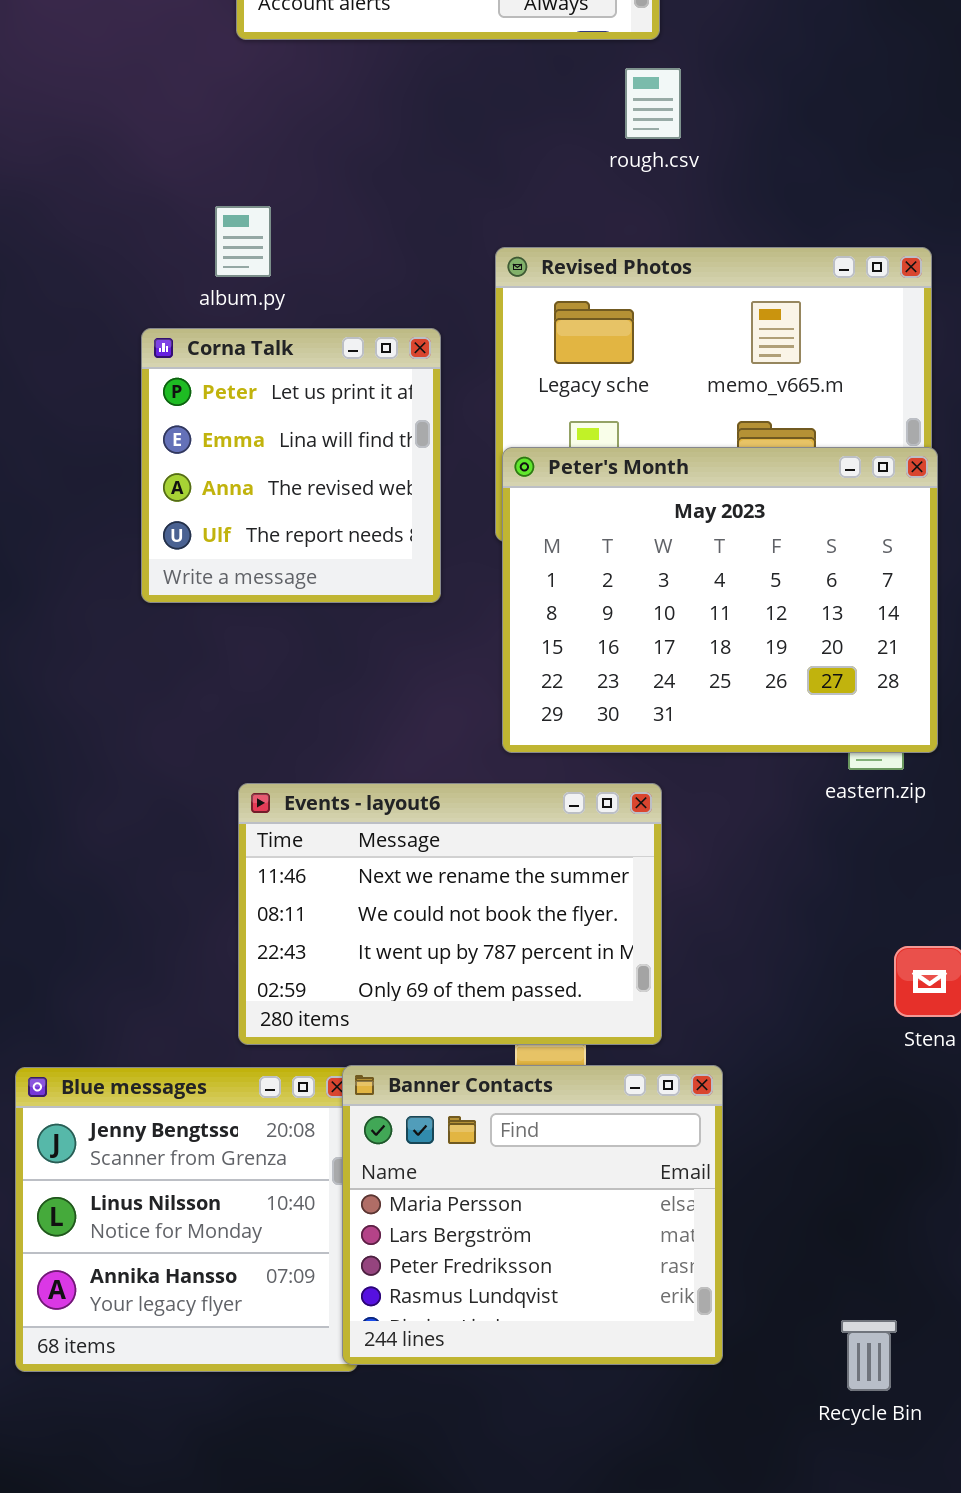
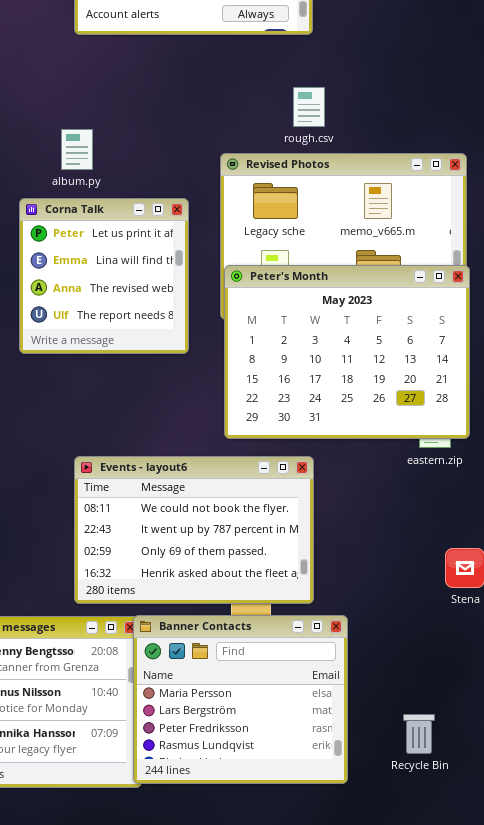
rough.csv: [625,68,681,139] -> [293,87,325,127], moved
Events - layout6: [238,783,662,1045] -> [74,456,314,604], scrolled down 1 row
Recycle Bin: [841,1320,897,1391] -> [403,714,435,754], moved

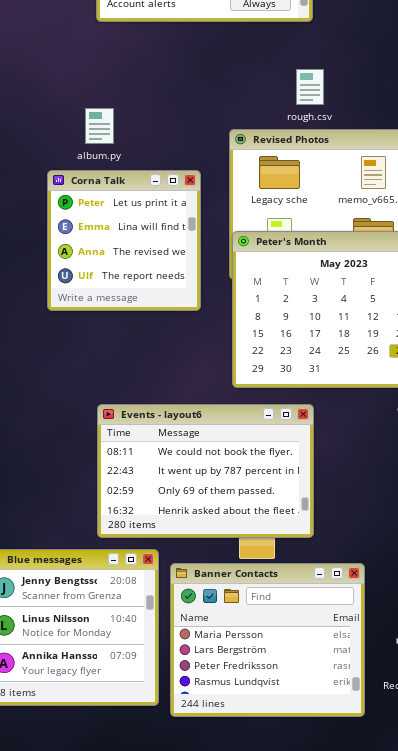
Banner Contacts: [133,615,348,784] -> [170,563,365,717], moved

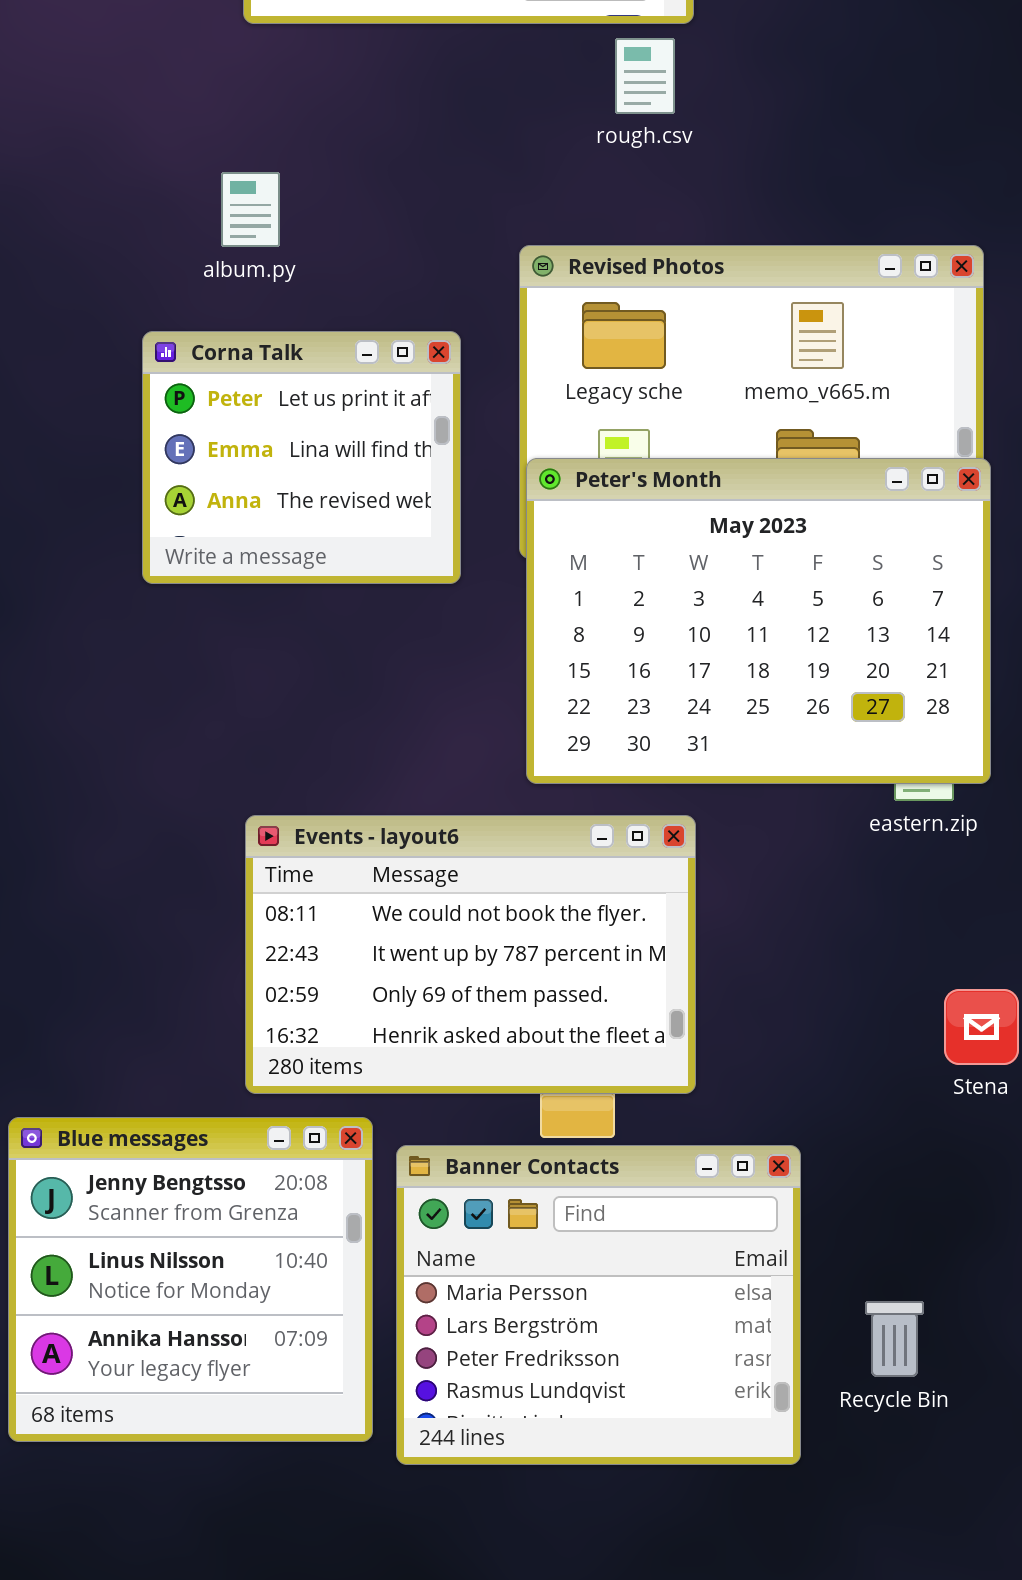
rough.csv: [296,69,324,105] -> [615,38,675,114], moved
album.py: [85,108,114,144] -> [221,172,280,247], moved
Corna Talk: [47,170,201,311] -> [142,331,461,584], resized

